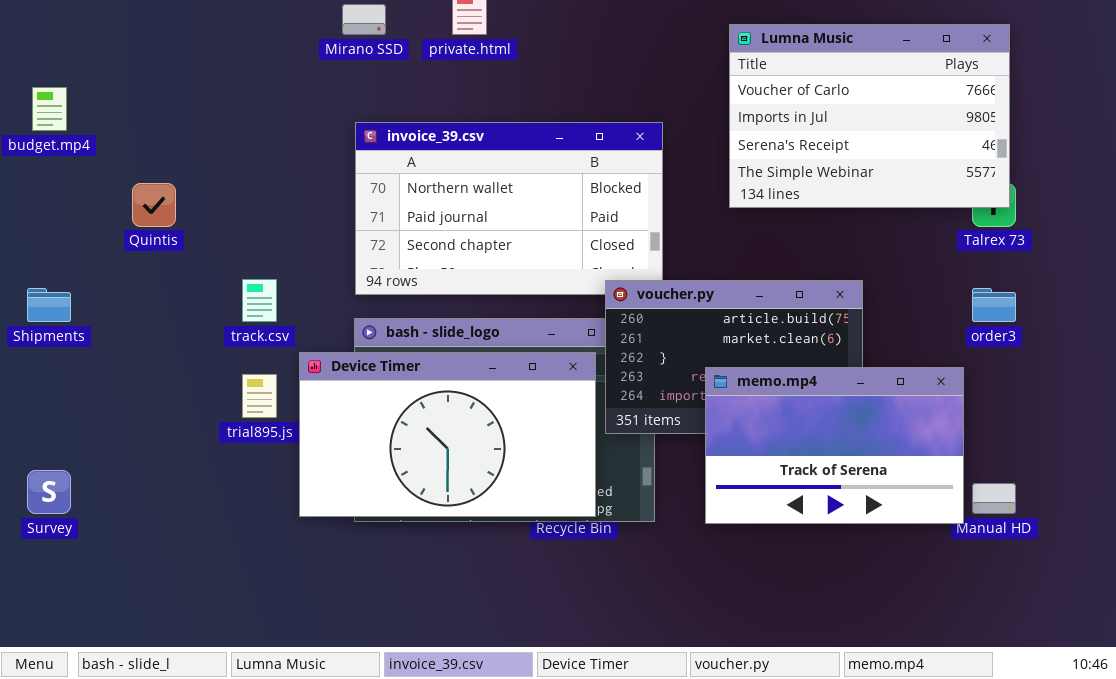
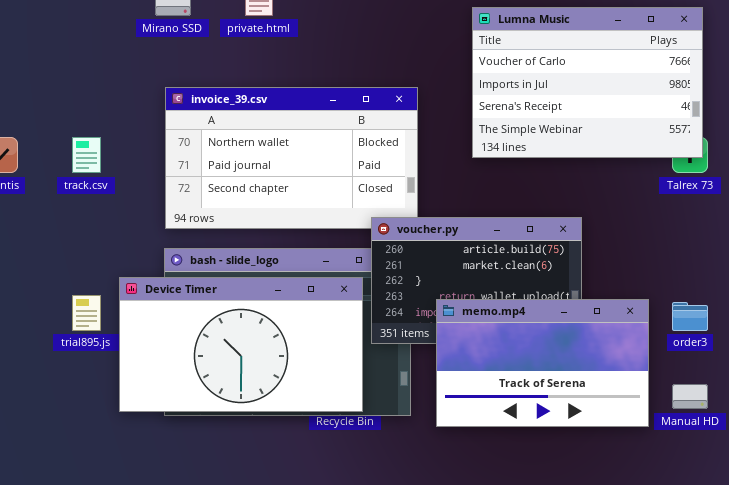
track.csv: [242,279,277,322] -> [72,137,101,173], moved
order3: [972,288,1016,322] -> [672,302,708,331], moved
memo.mp4: [705,367,964,524] -> [436,299,649,427], moved

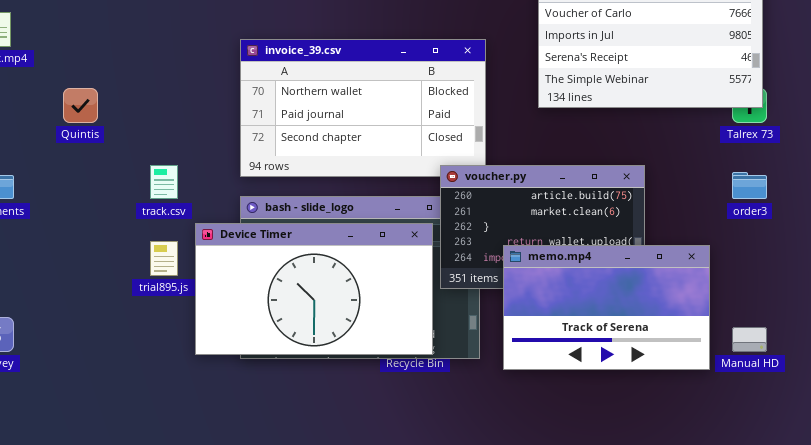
track.csv: [72,137,101,173] -> [150,165,178,199], moved
order3: [672,302,708,331] -> [732,172,767,199], moved

